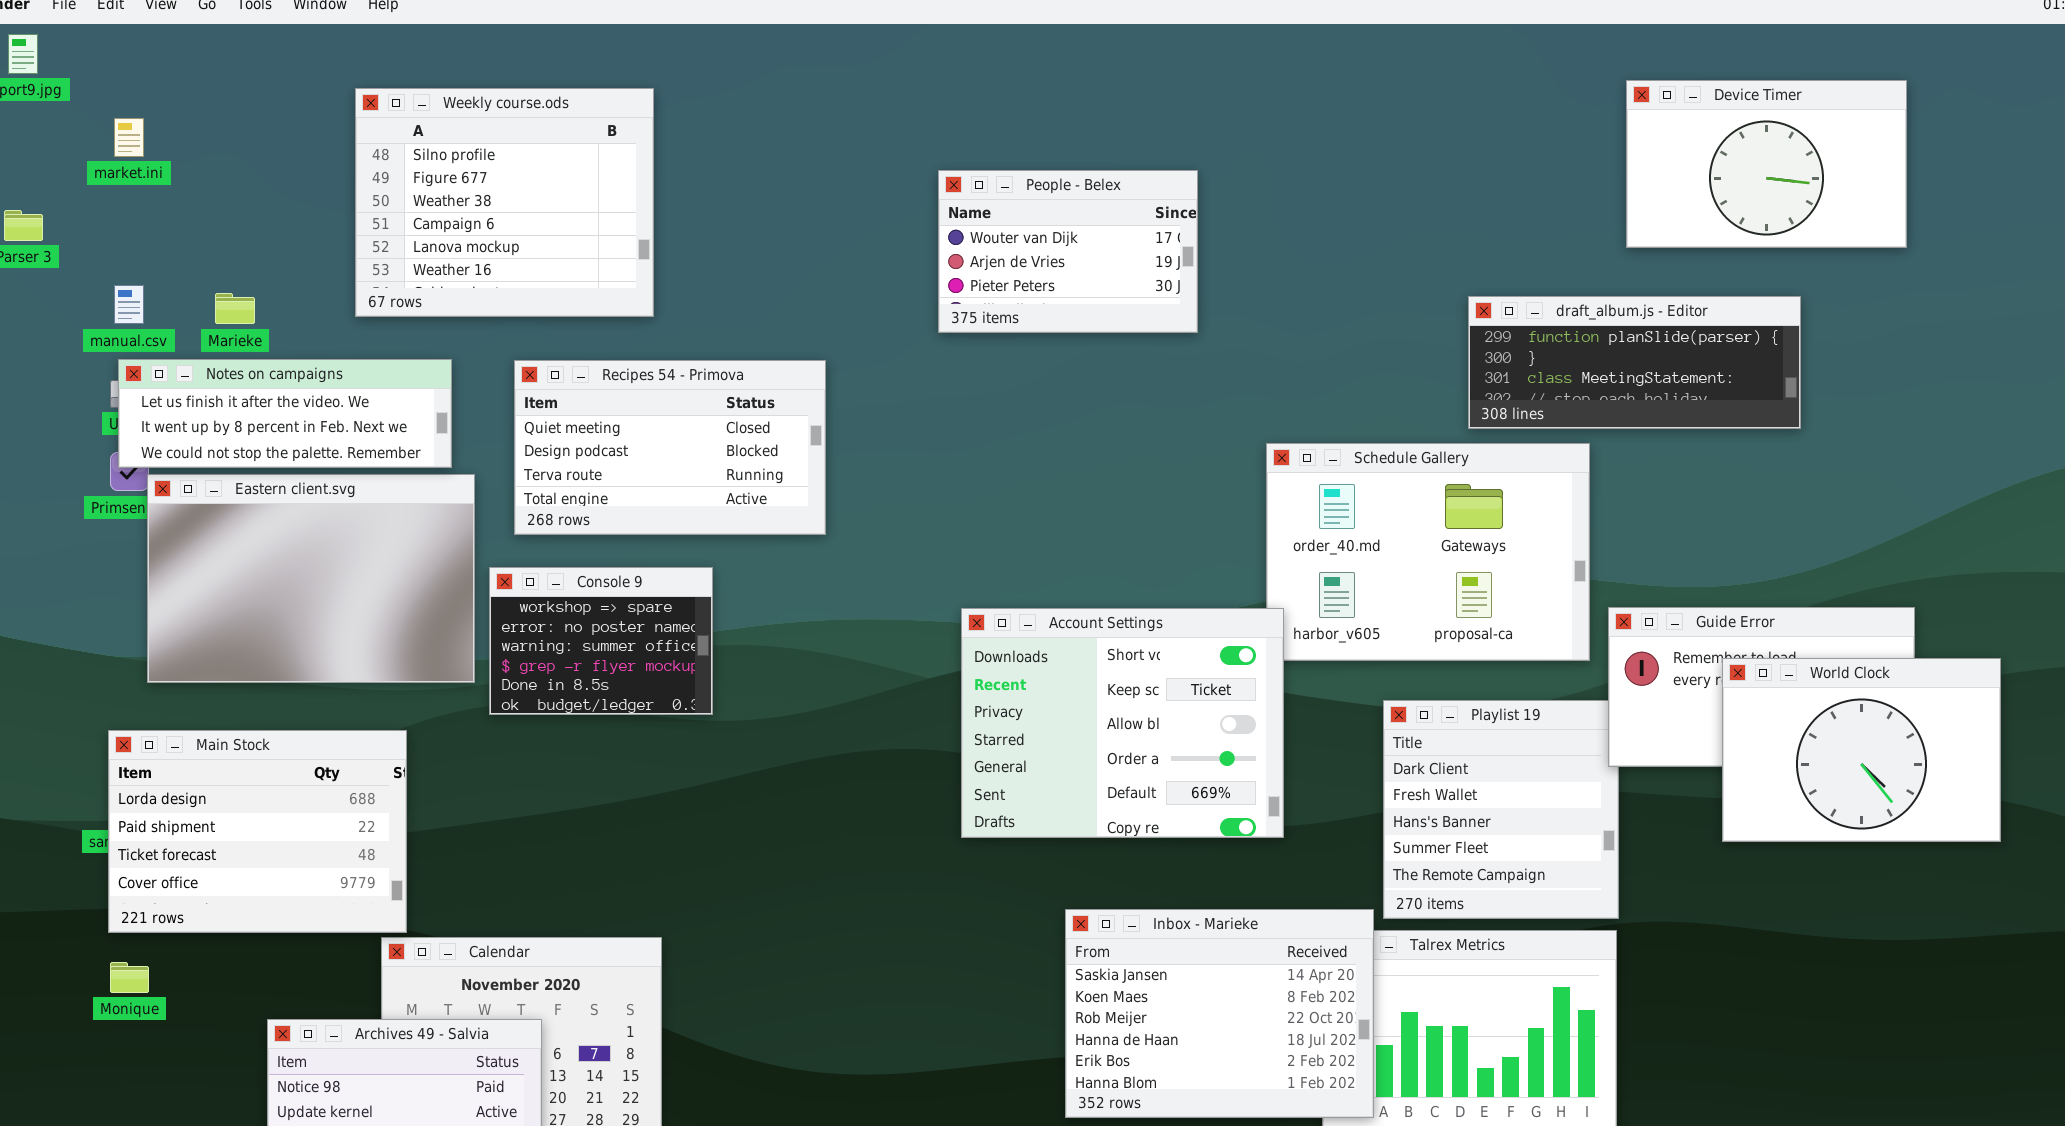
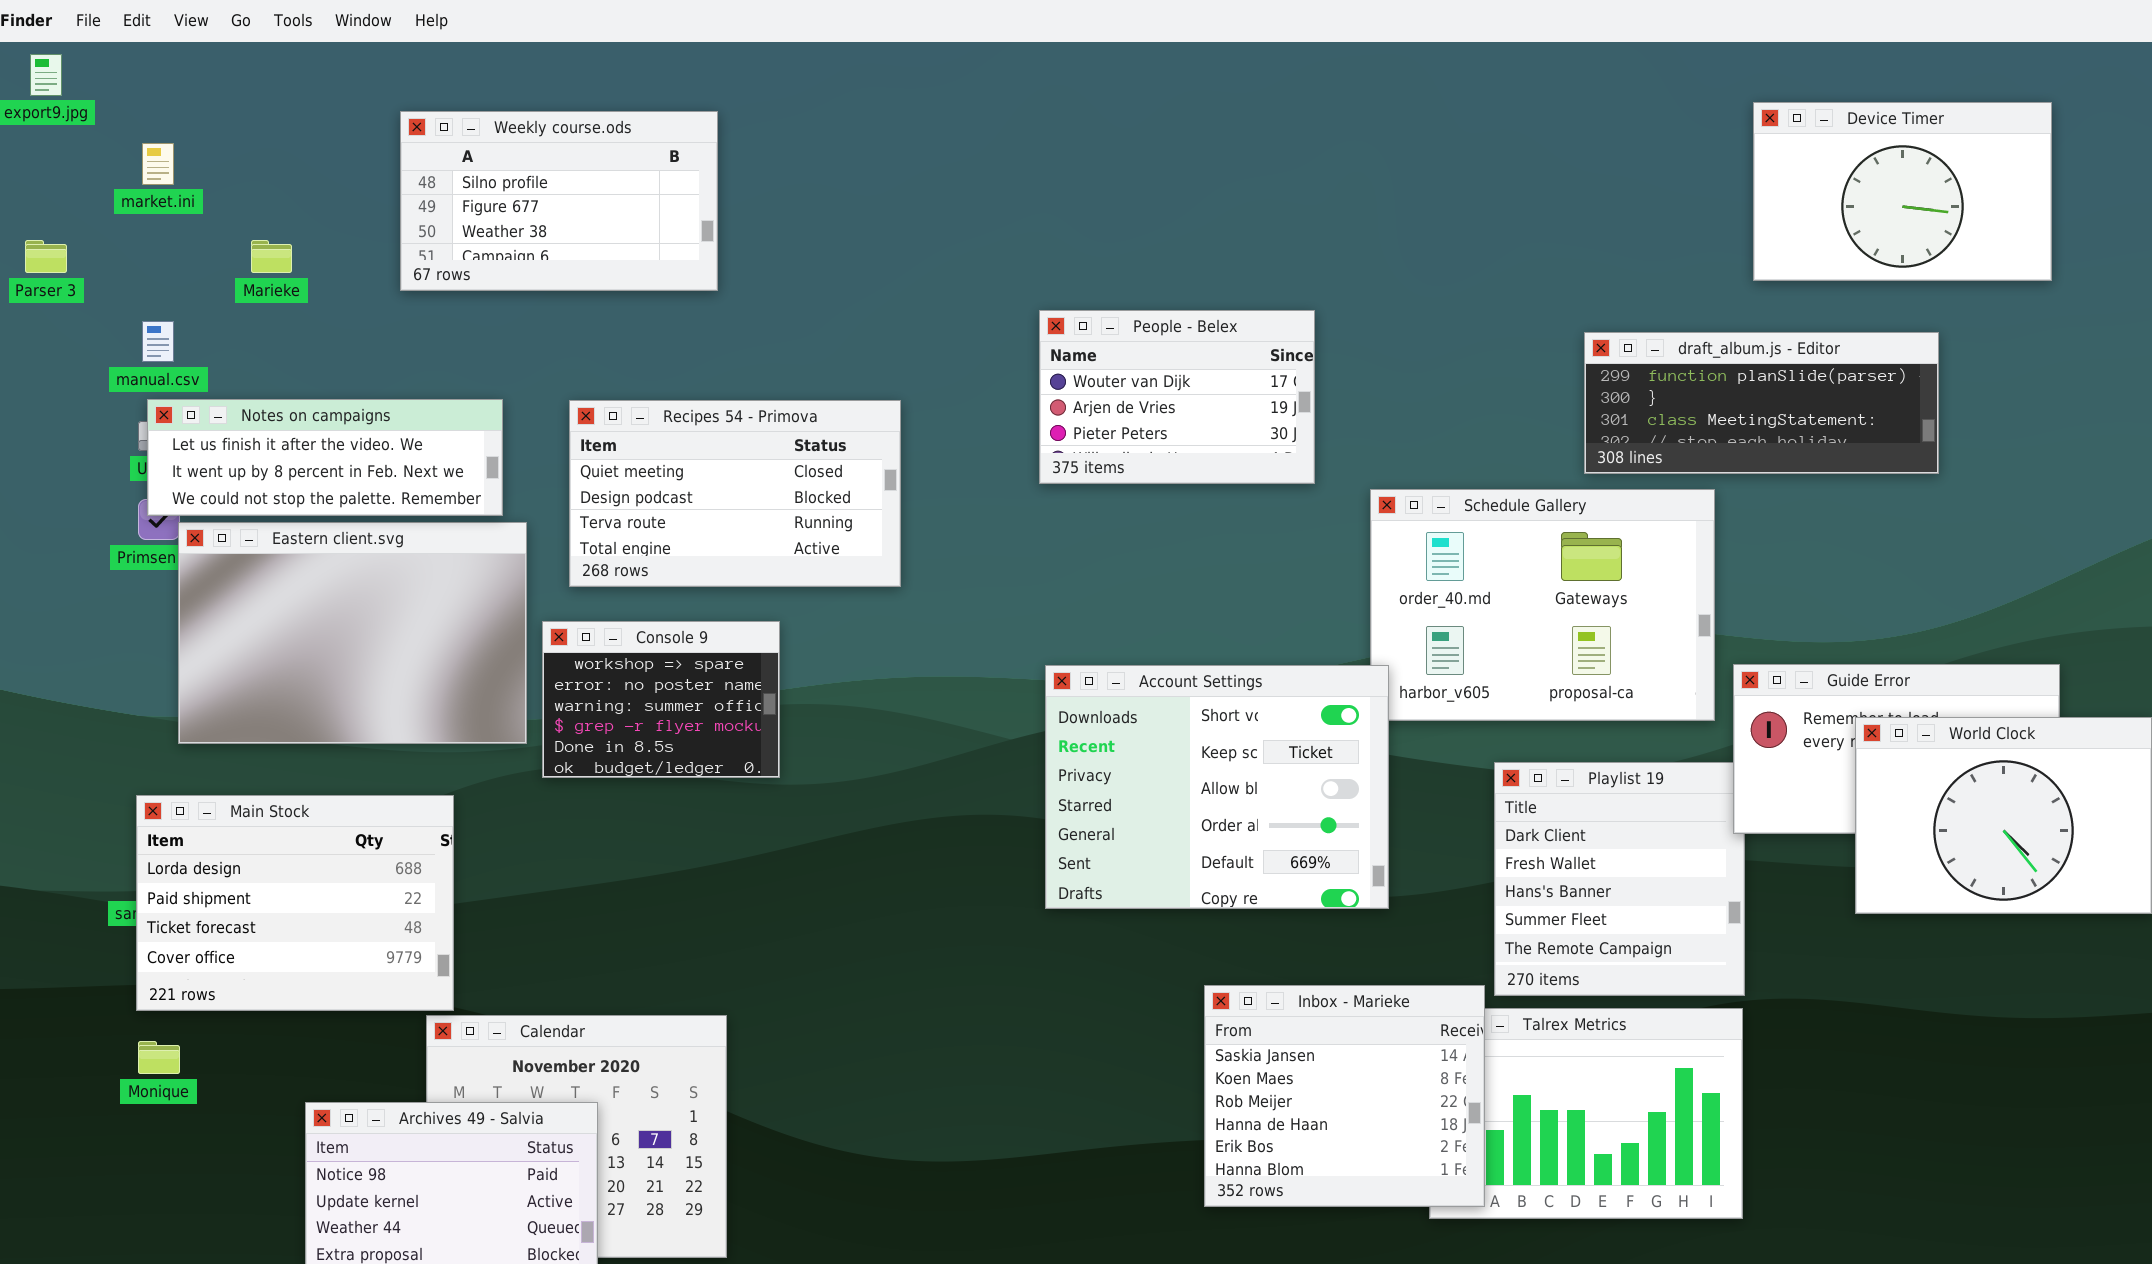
Weekly course.ods: [355,88,654,317] -> [400,111,718,291], resized
People - Belex: [938,170,1198,333] -> [1039,310,1315,484], moved
Marieke: [215,293,255,324] -> [251,240,292,273], moved
Inbox - Marieke: [1065,909,1374,1118] -> [1204,985,1485,1207], resized

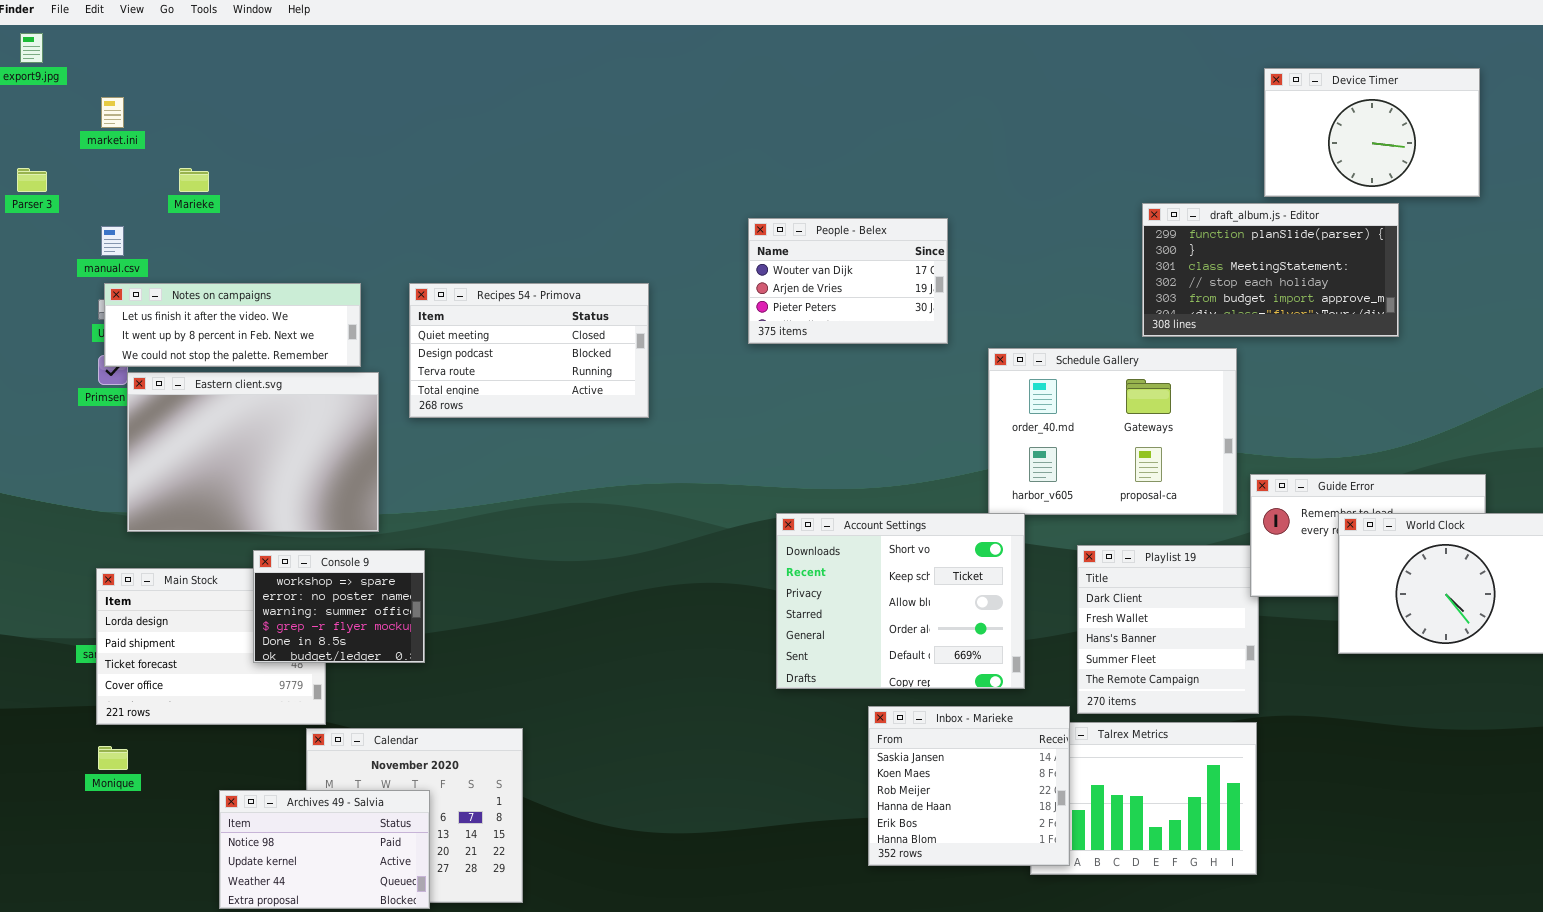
Weekly course.ods: [400,111,718,291] -> none, closed
draft_album.js - Editor: [1584,332,1939,474] -> [1142,203,1399,337], resized
Console 9: [542,621,780,778] -> [253,550,425,663], moved
Account Settings: [1045,665,1389,909] -> [776,513,1025,689], moved

